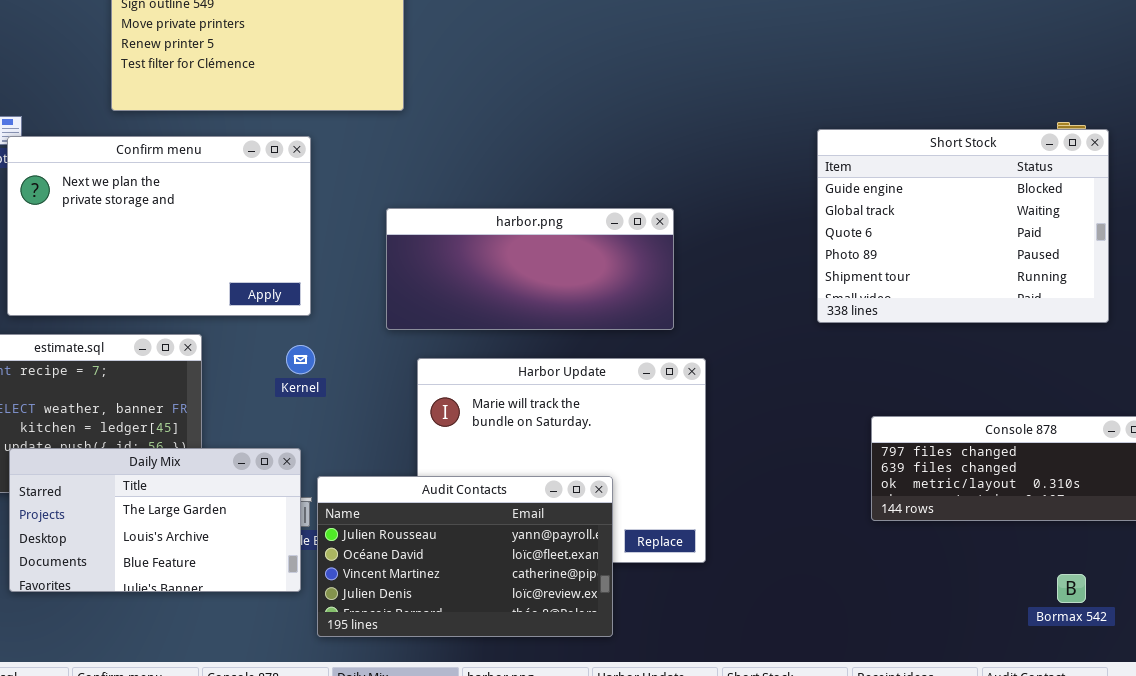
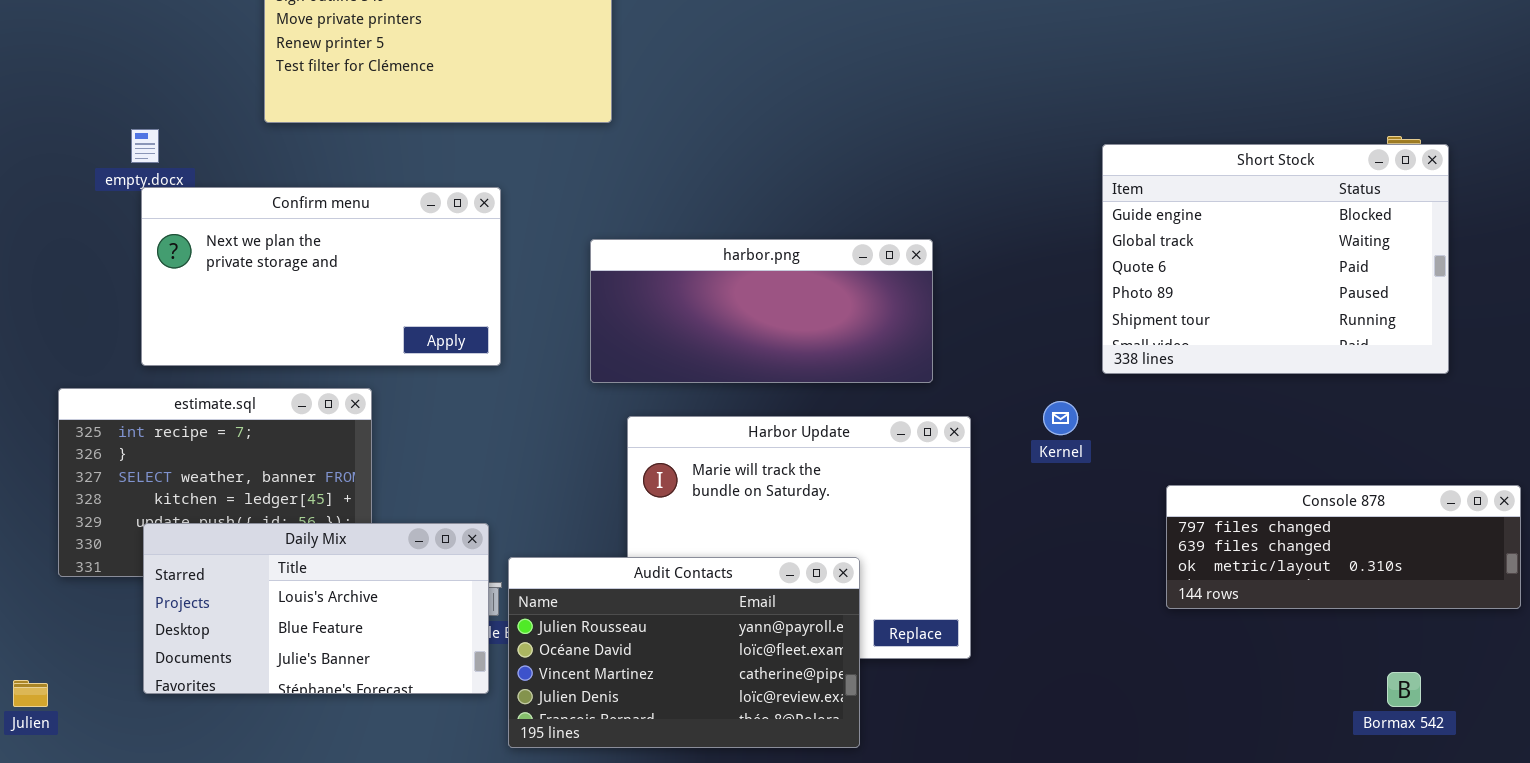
Confirm menu: [7,136,311,316] -> [141,187,501,366], resized
Kernel: [286,345,315,374] -> [1043,401,1078,435], moved
Daily Mix: [9,448,301,592] -> [143,523,489,694], scrolled down 1 row

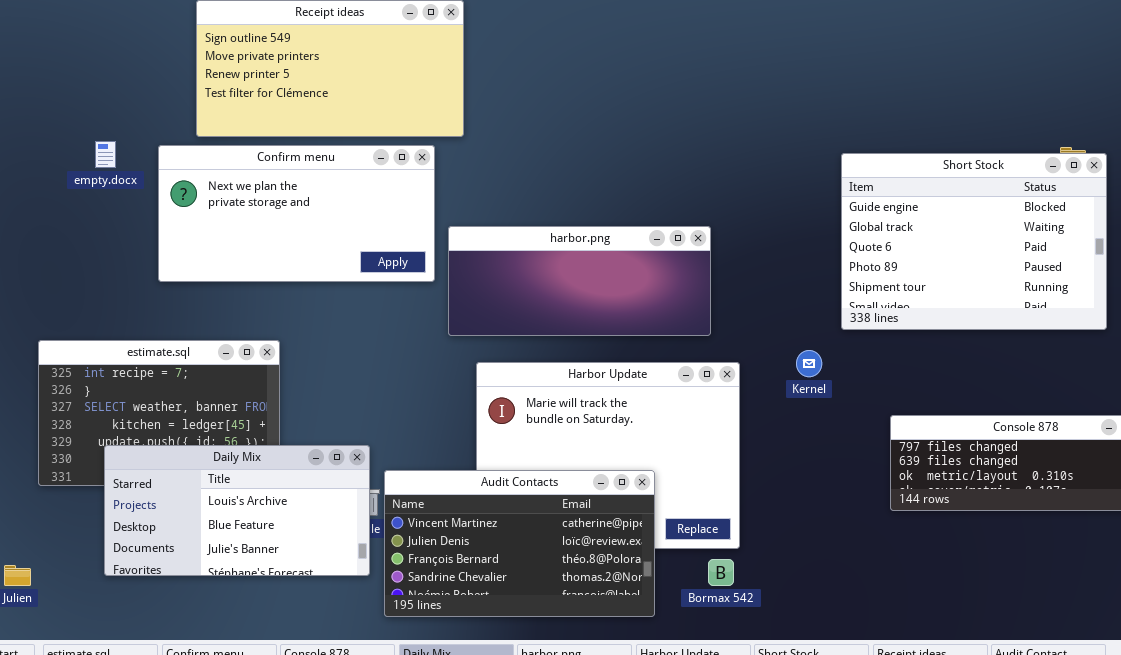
Confirm menu: [141,187,501,366] -> [158,145,435,282], moved
Audit Contacts: [508,557,860,748] -> [384,470,655,617], scrolled down 2 rows
Bormax 542: [1387,672,1421,707] -> [708,559,734,586], moved

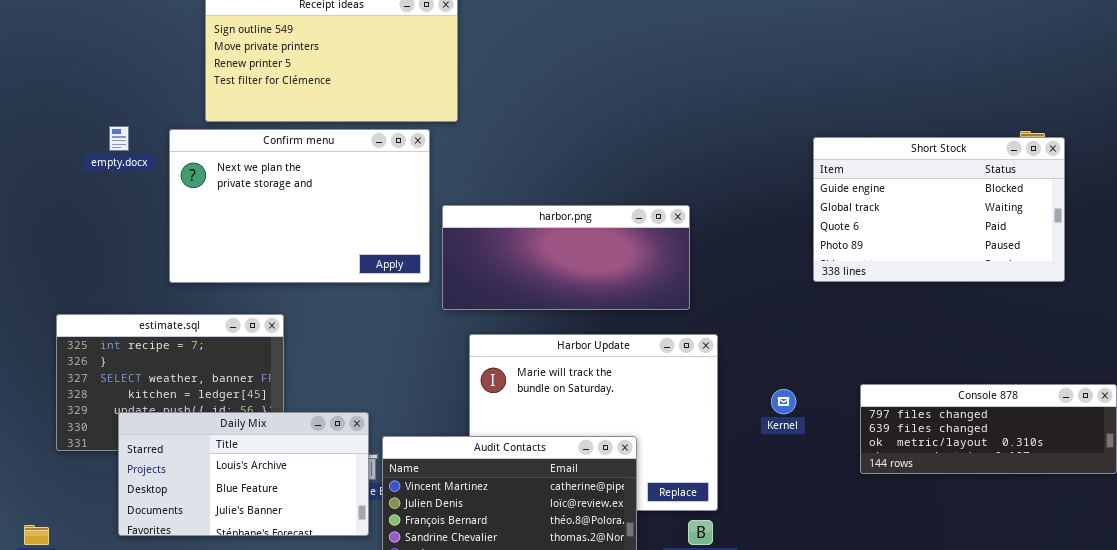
Confirm menu: [158,145,435,282] -> [169,129,430,283], resized
Short Stock: [841,153,1107,330] -> [813,137,1065,282], resized
Kernel: [796,350,822,377] -> [771,389,796,414], moved

